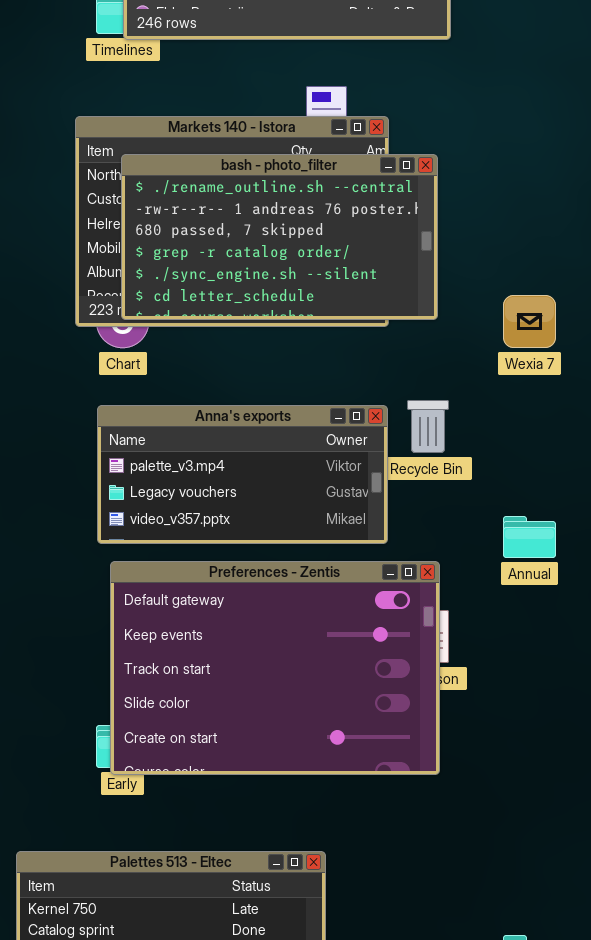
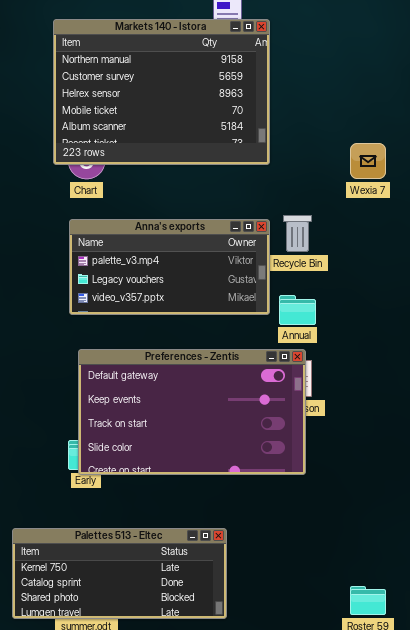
bash - photo_filter: [121,154,438,320] -> none, closed
Annual: [503,516,556,558] -> [279,295,316,325], moved
Preferences - Zentis: [110,561,440,775] -> [78,349,306,475], resized

